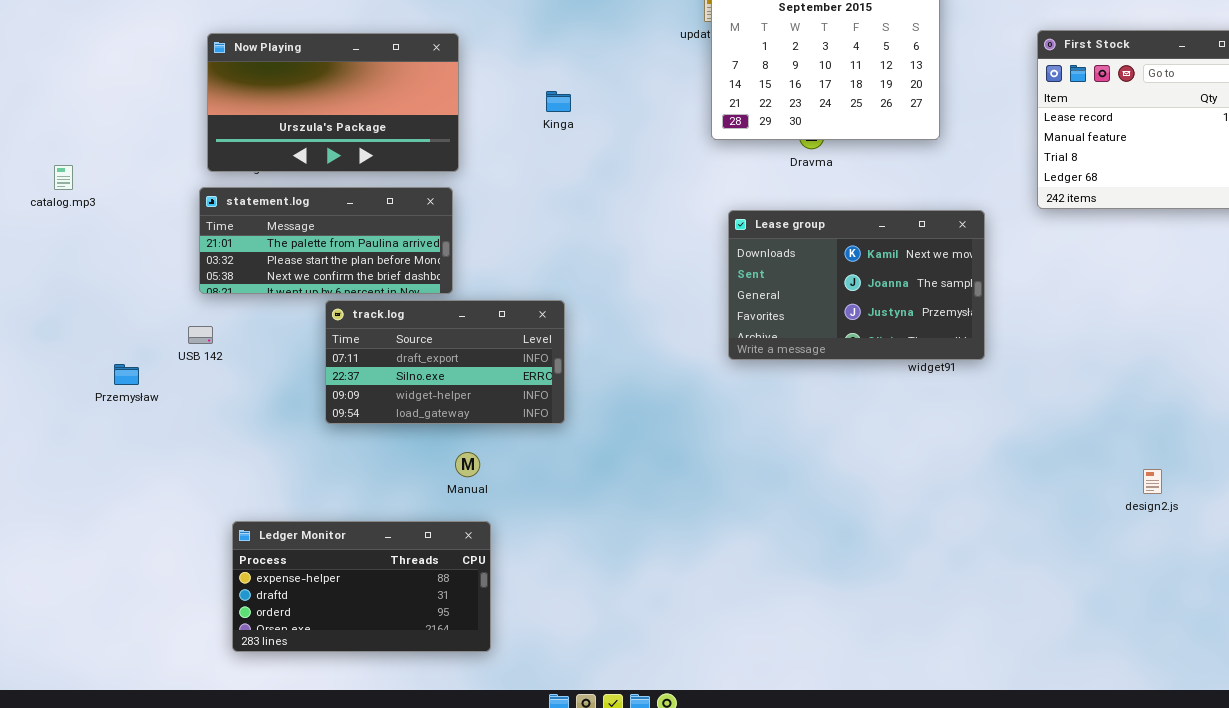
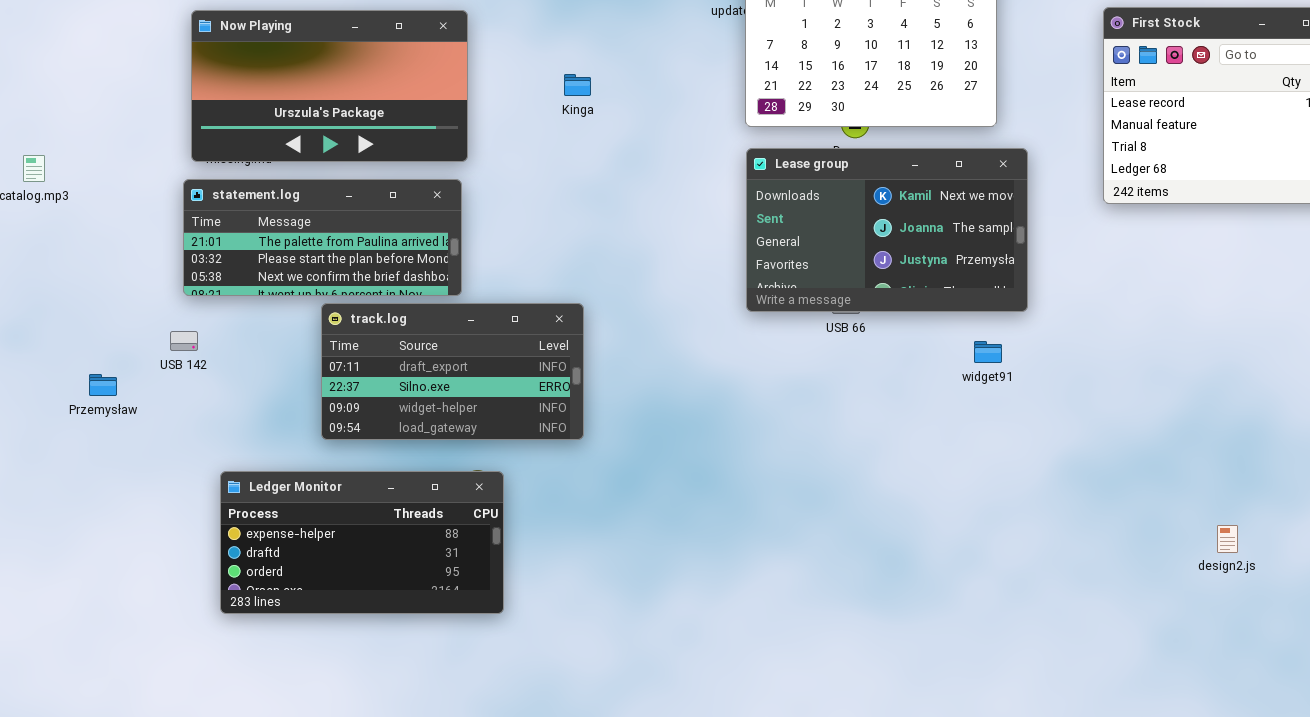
Lease group: [728,210,985,360] -> [746,148,1028,312], moved
design2.js: [1143,469,1162,494] -> [1217,525,1238,553], moved
Ledger Monitor: [232,521,491,652] -> [220,471,504,614], moved

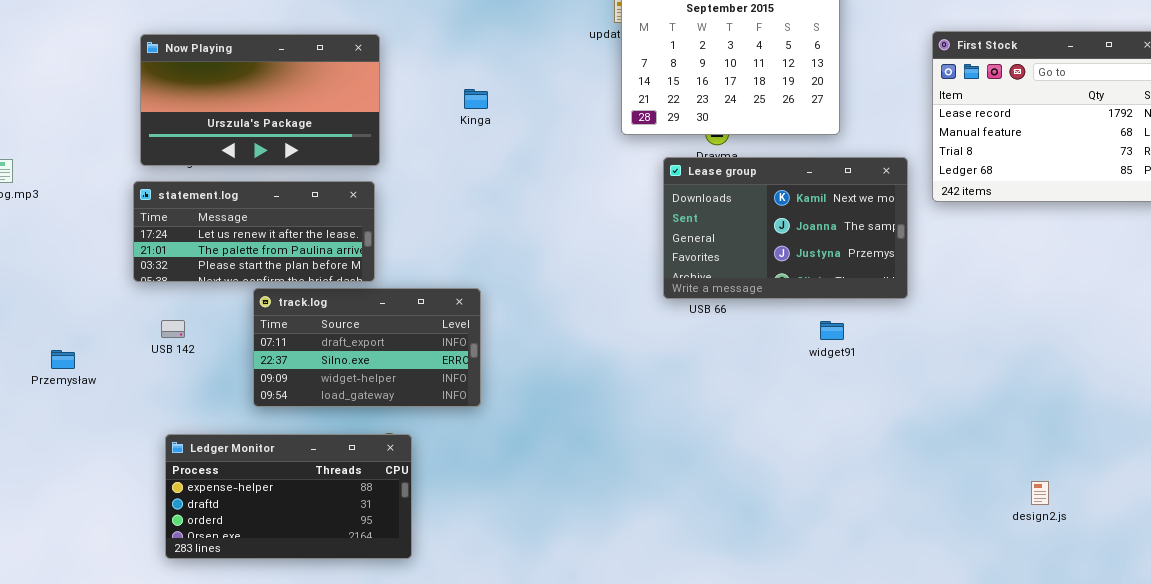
Lease group: [746,148,1028,312] -> [663,157,908,299], moved
statement.log: [183,179,462,296] -> [133,181,375,282], scrolled up 1 row
USB 142: [170,331,198,351] -> [161,320,185,338], moved

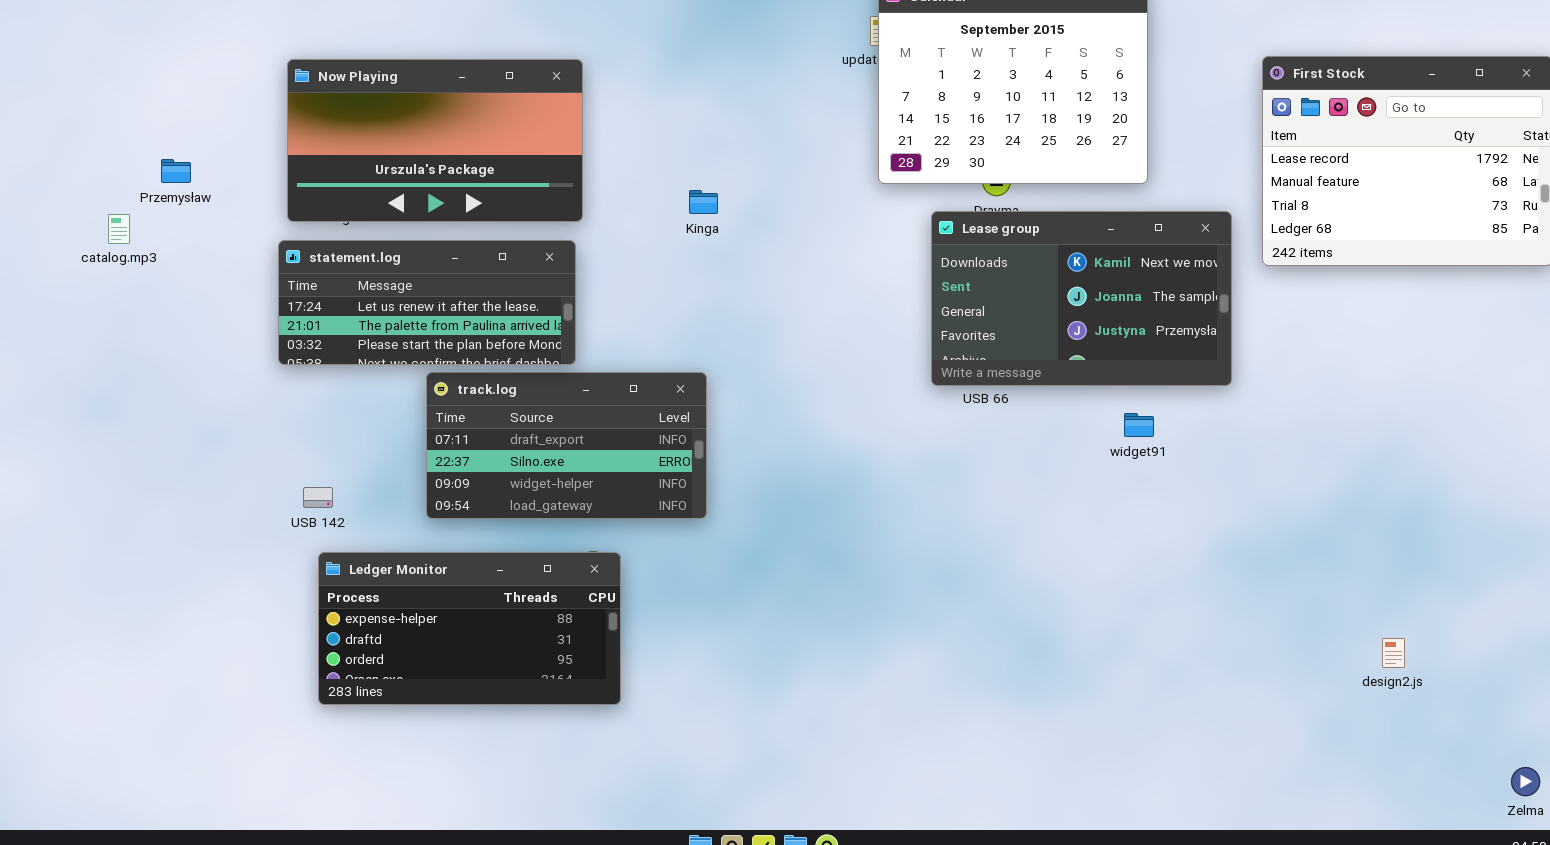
Kinga: [464,89,488,109] -> [689,190,718,214], moved
USB 142: [161,320,185,338] -> [303,487,333,508], moved
Przemysław: [51,350,75,369] -> [161,159,191,183], moved
design2.js: [1031,481,1049,505] -> [1382,638,1405,668], moved

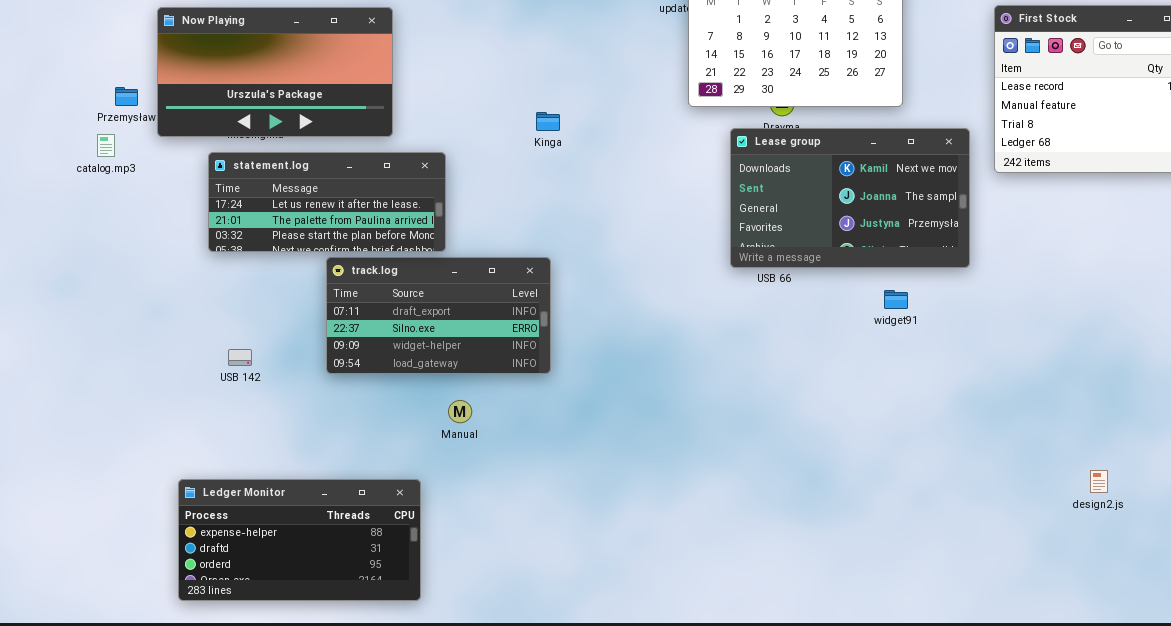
Now Playing: [287,59,583,222] -> [157,7,393,137], moved
catalog.mp3: [108,214,130,244] -> [97,134,115,157], moved
Ledger Monitor: [318,552,621,705] -> [178,479,421,601], moved

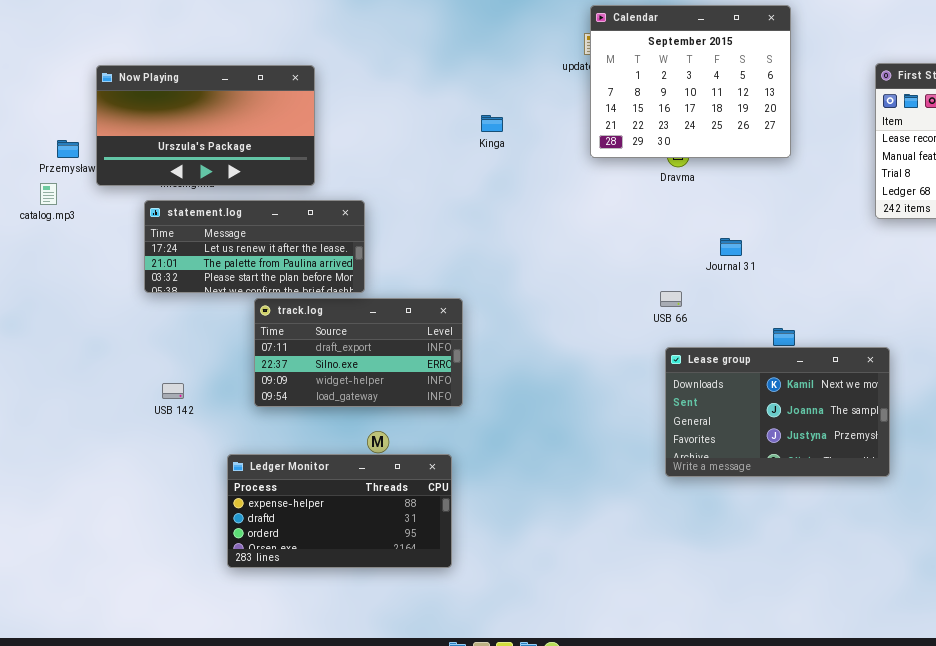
Kinga: [536,112,560,131] -> [481,115,503,132], moved
Lease group: [730,128,970,268] -> [665,347,890,477], moved
Ledger Monitor: [178,479,421,601] -> [227,454,452,568], moved

